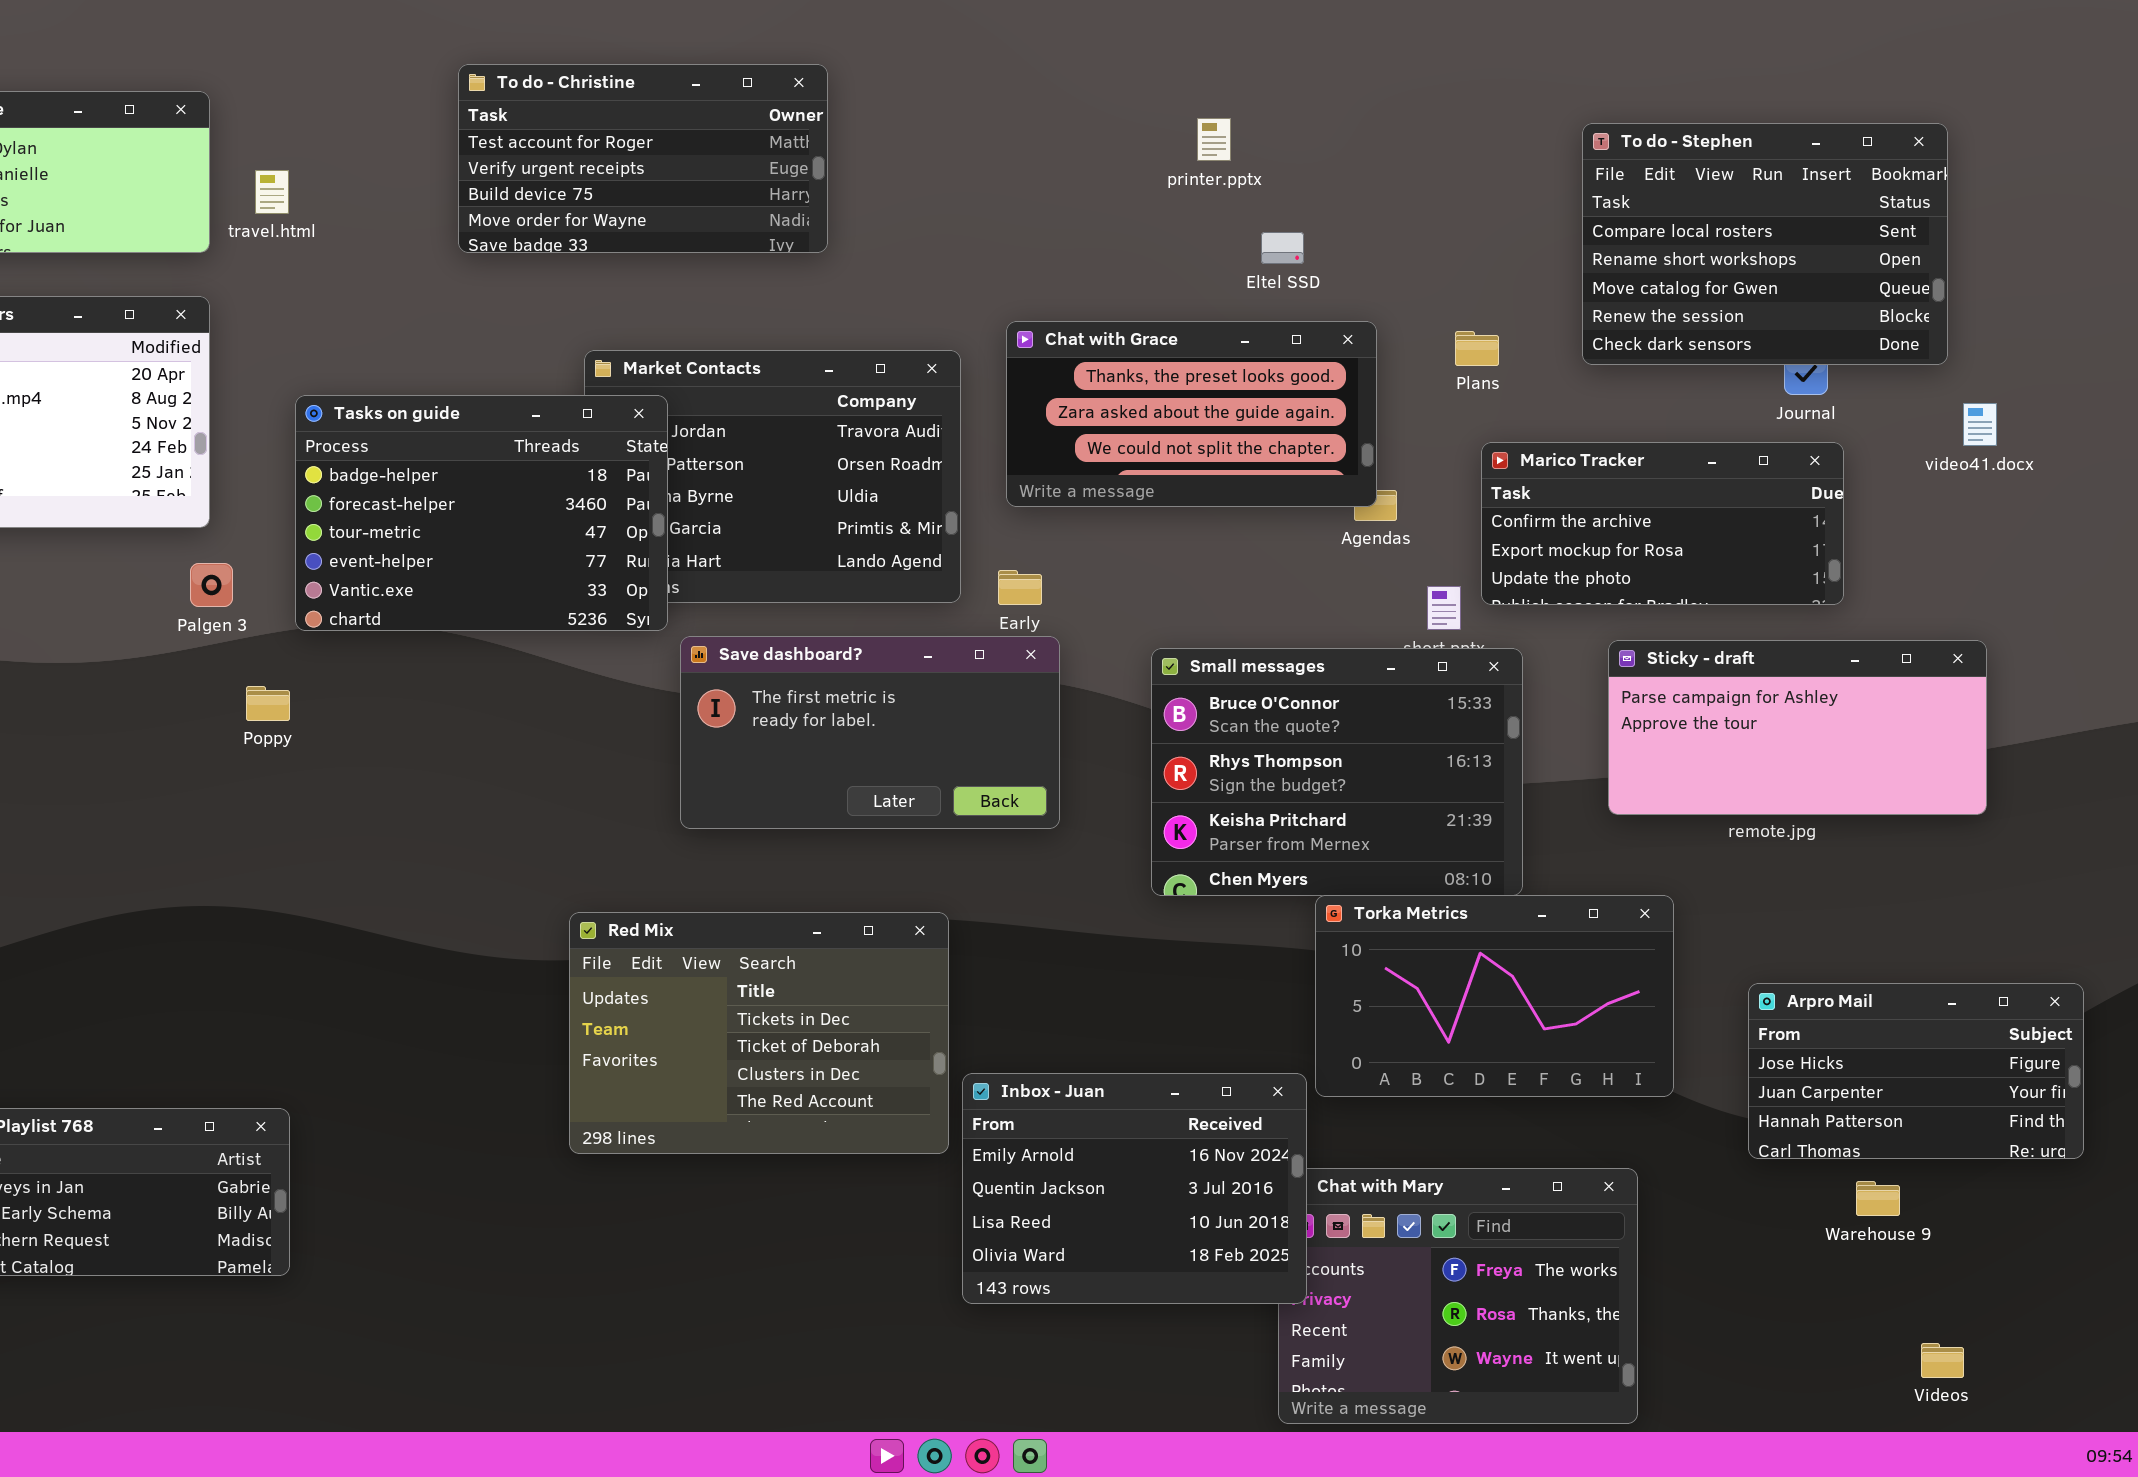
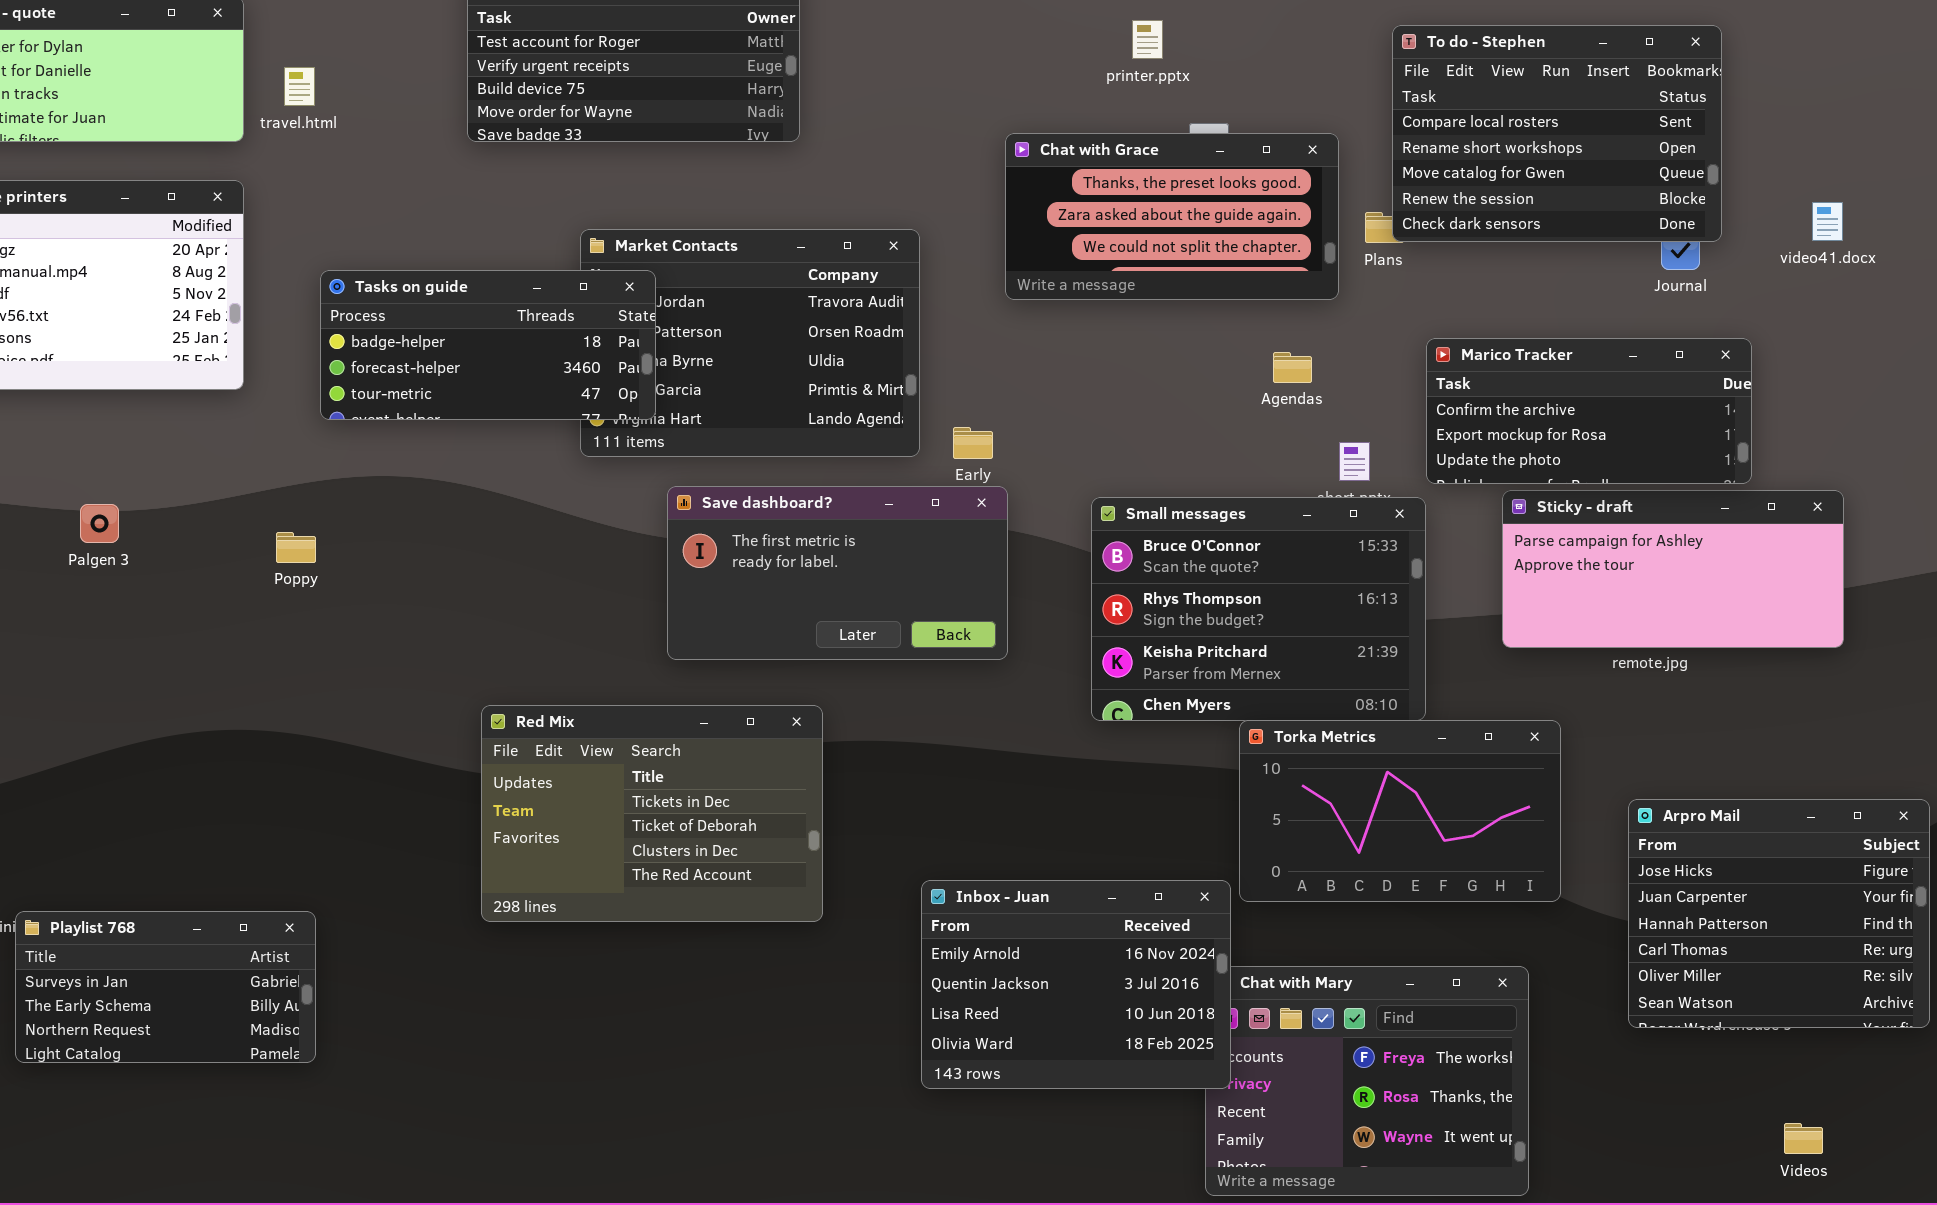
To do - Stephen: [1582,123,1948,365] -> [1392,25,1722,242], moved
Chat with Grace: [1006,321,1377,507] -> [1005,133,1339,300], moved
Tasks on guide: [295,395,668,631] -> [320,270,656,420], resized
video41.docx: [1963,403,1997,446] -> [1812,202,1843,241], moved
Marico Tracker: [1481,442,1844,605] -> [1426,338,1752,484], moved
Palgen 3: [190,563,233,607] -> [80,504,119,543], moved
Red Mix: [569,912,949,1154] -> [481,705,823,922], moved
Arpro Mail: [1748,983,2084,1159] -> [1628,799,1930,1028], resized

